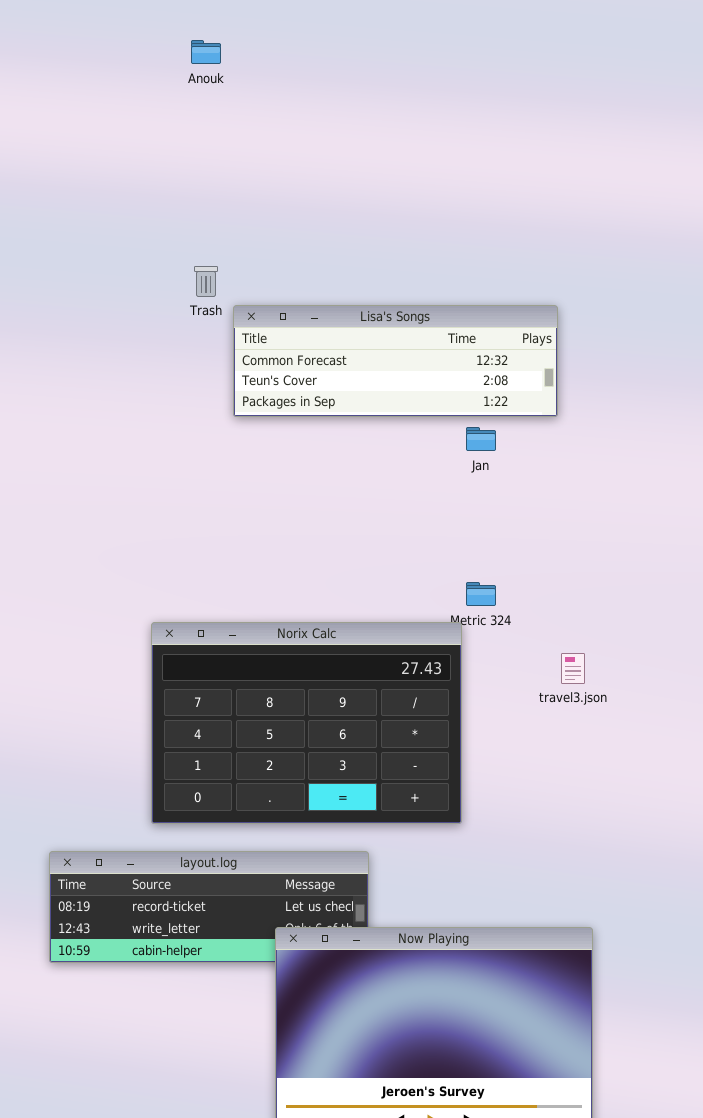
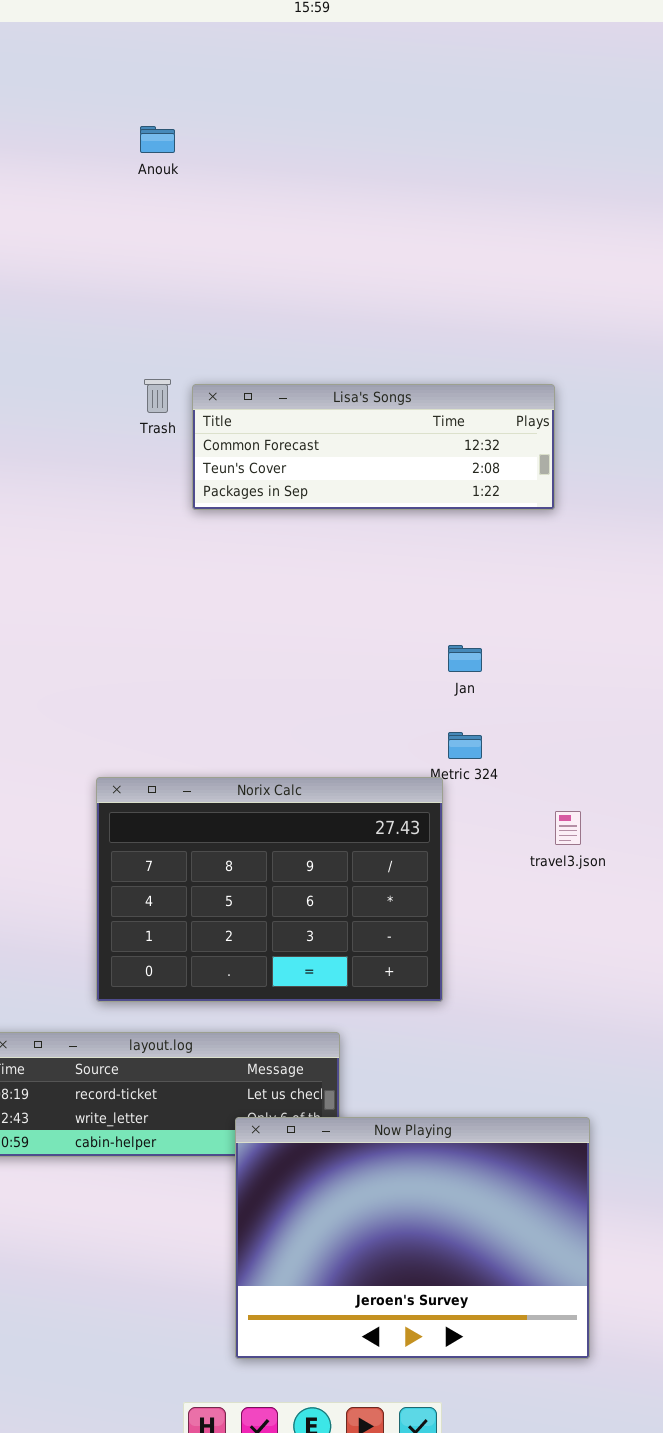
Lisa's Songs: [233,305,558,417] -> [192,384,555,510], moved
Jan: [466,427,496,451] -> [448,645,482,672], moved

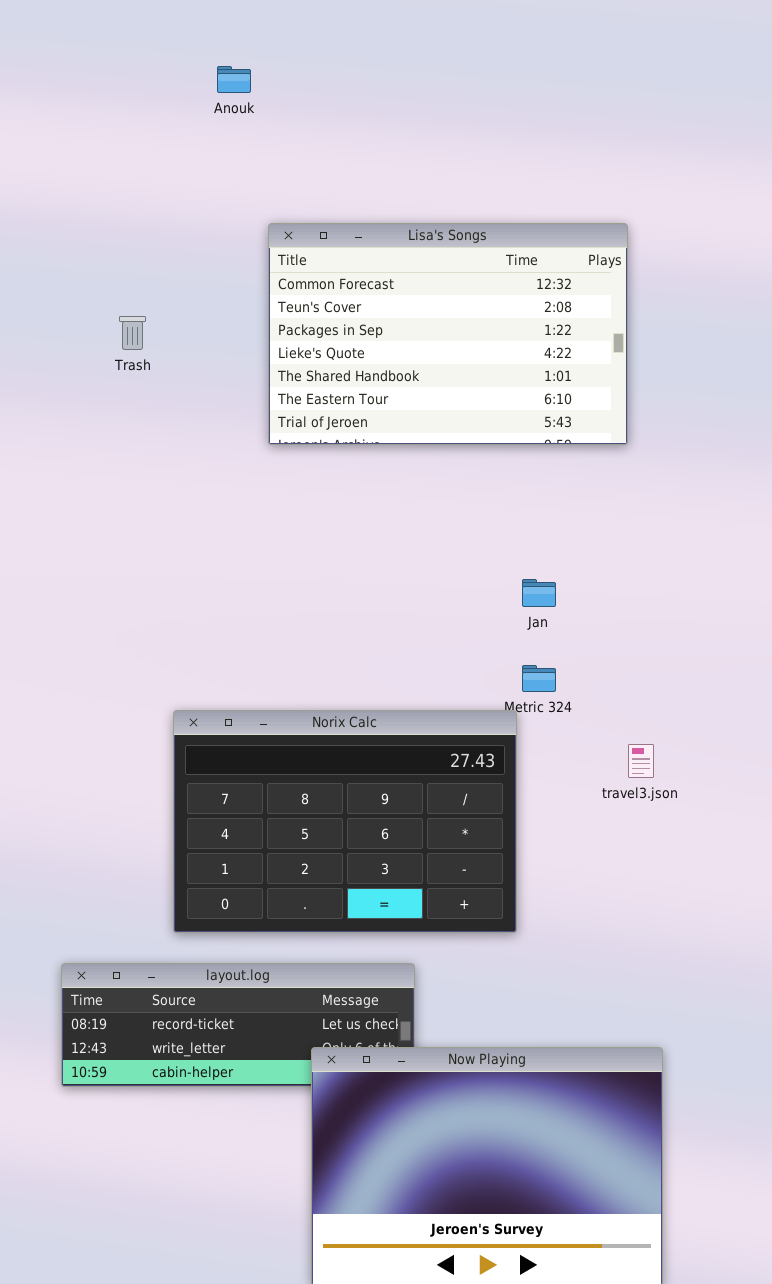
Trash: [144,379,171,413] -> [119,316,146,350], moved
Lisa's Songs: [192,384,555,510] -> [268,223,628,445], resized

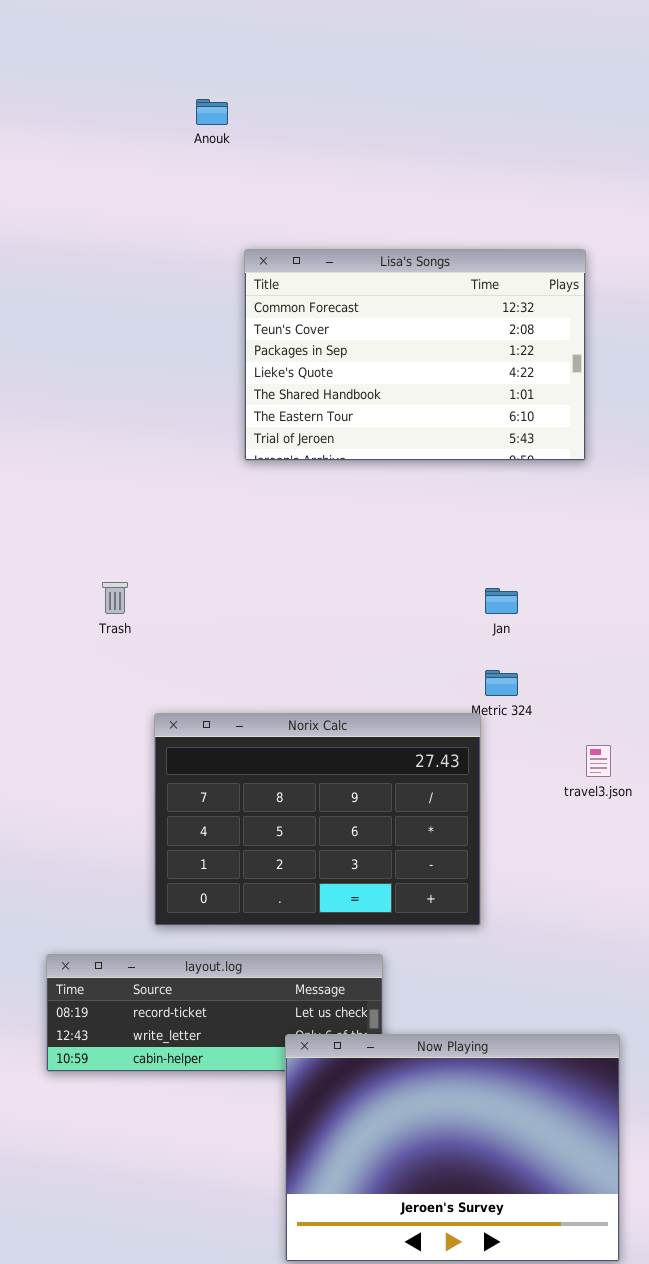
Trash: [119,316,146,350] -> [102,582,128,614], moved

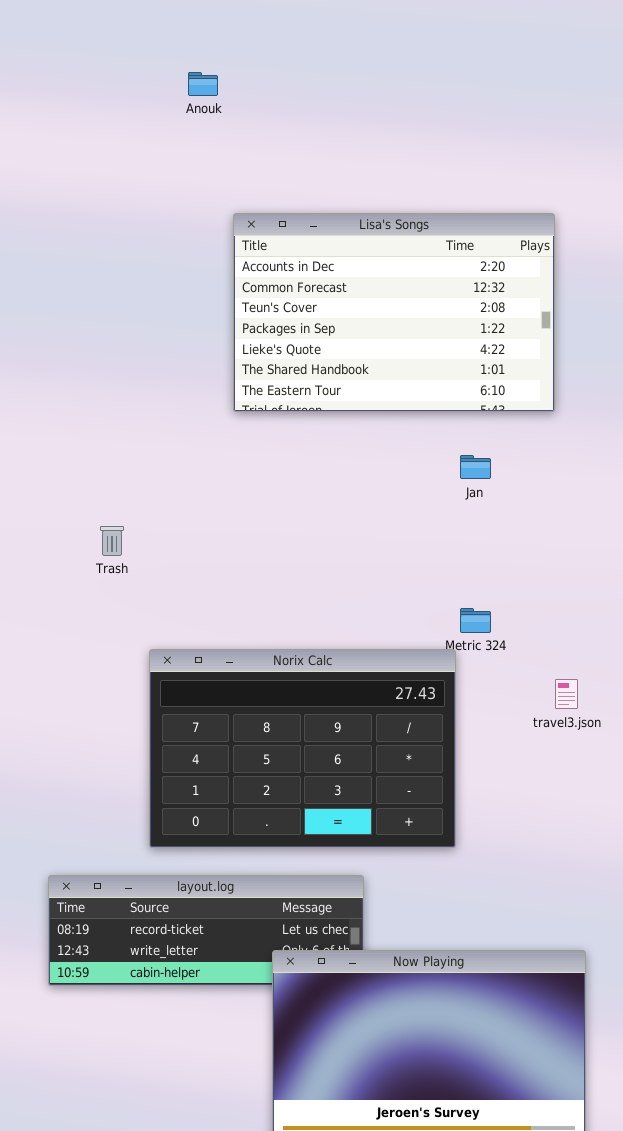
Lisa's Songs: [244,249,586,461] -> [233,213,555,412], scrolled up 1 row
Jan: [485,588,518,614] -> [460,455,491,479], moved

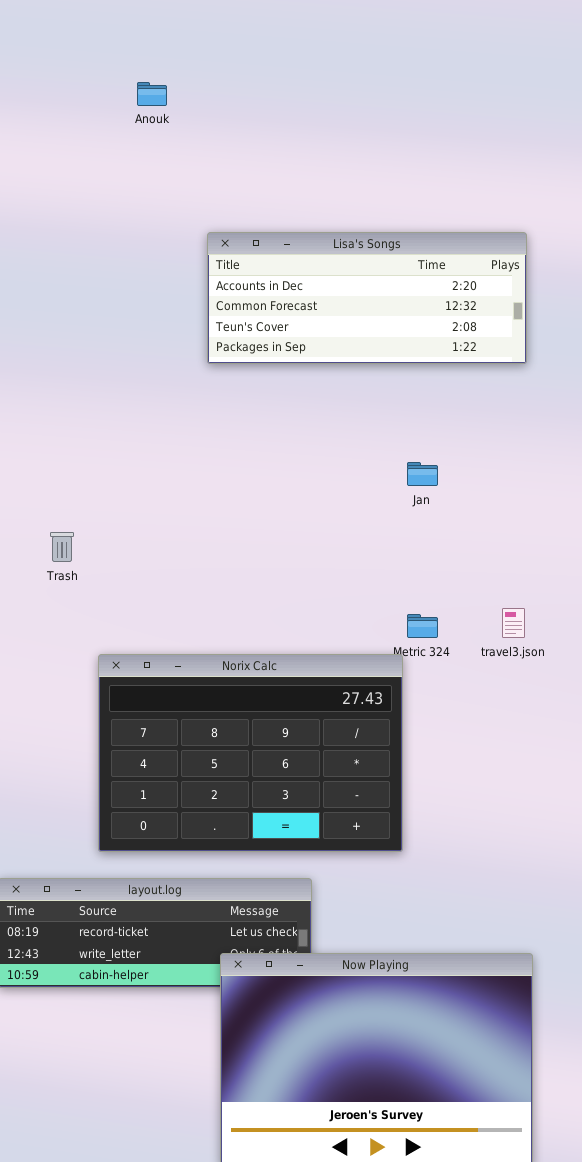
Lisa's Songs: [233,213,555,412] -> [207,232,527,364], moved, resized
travel3.json: [555,679,578,709] -> [502,608,525,638], moved

